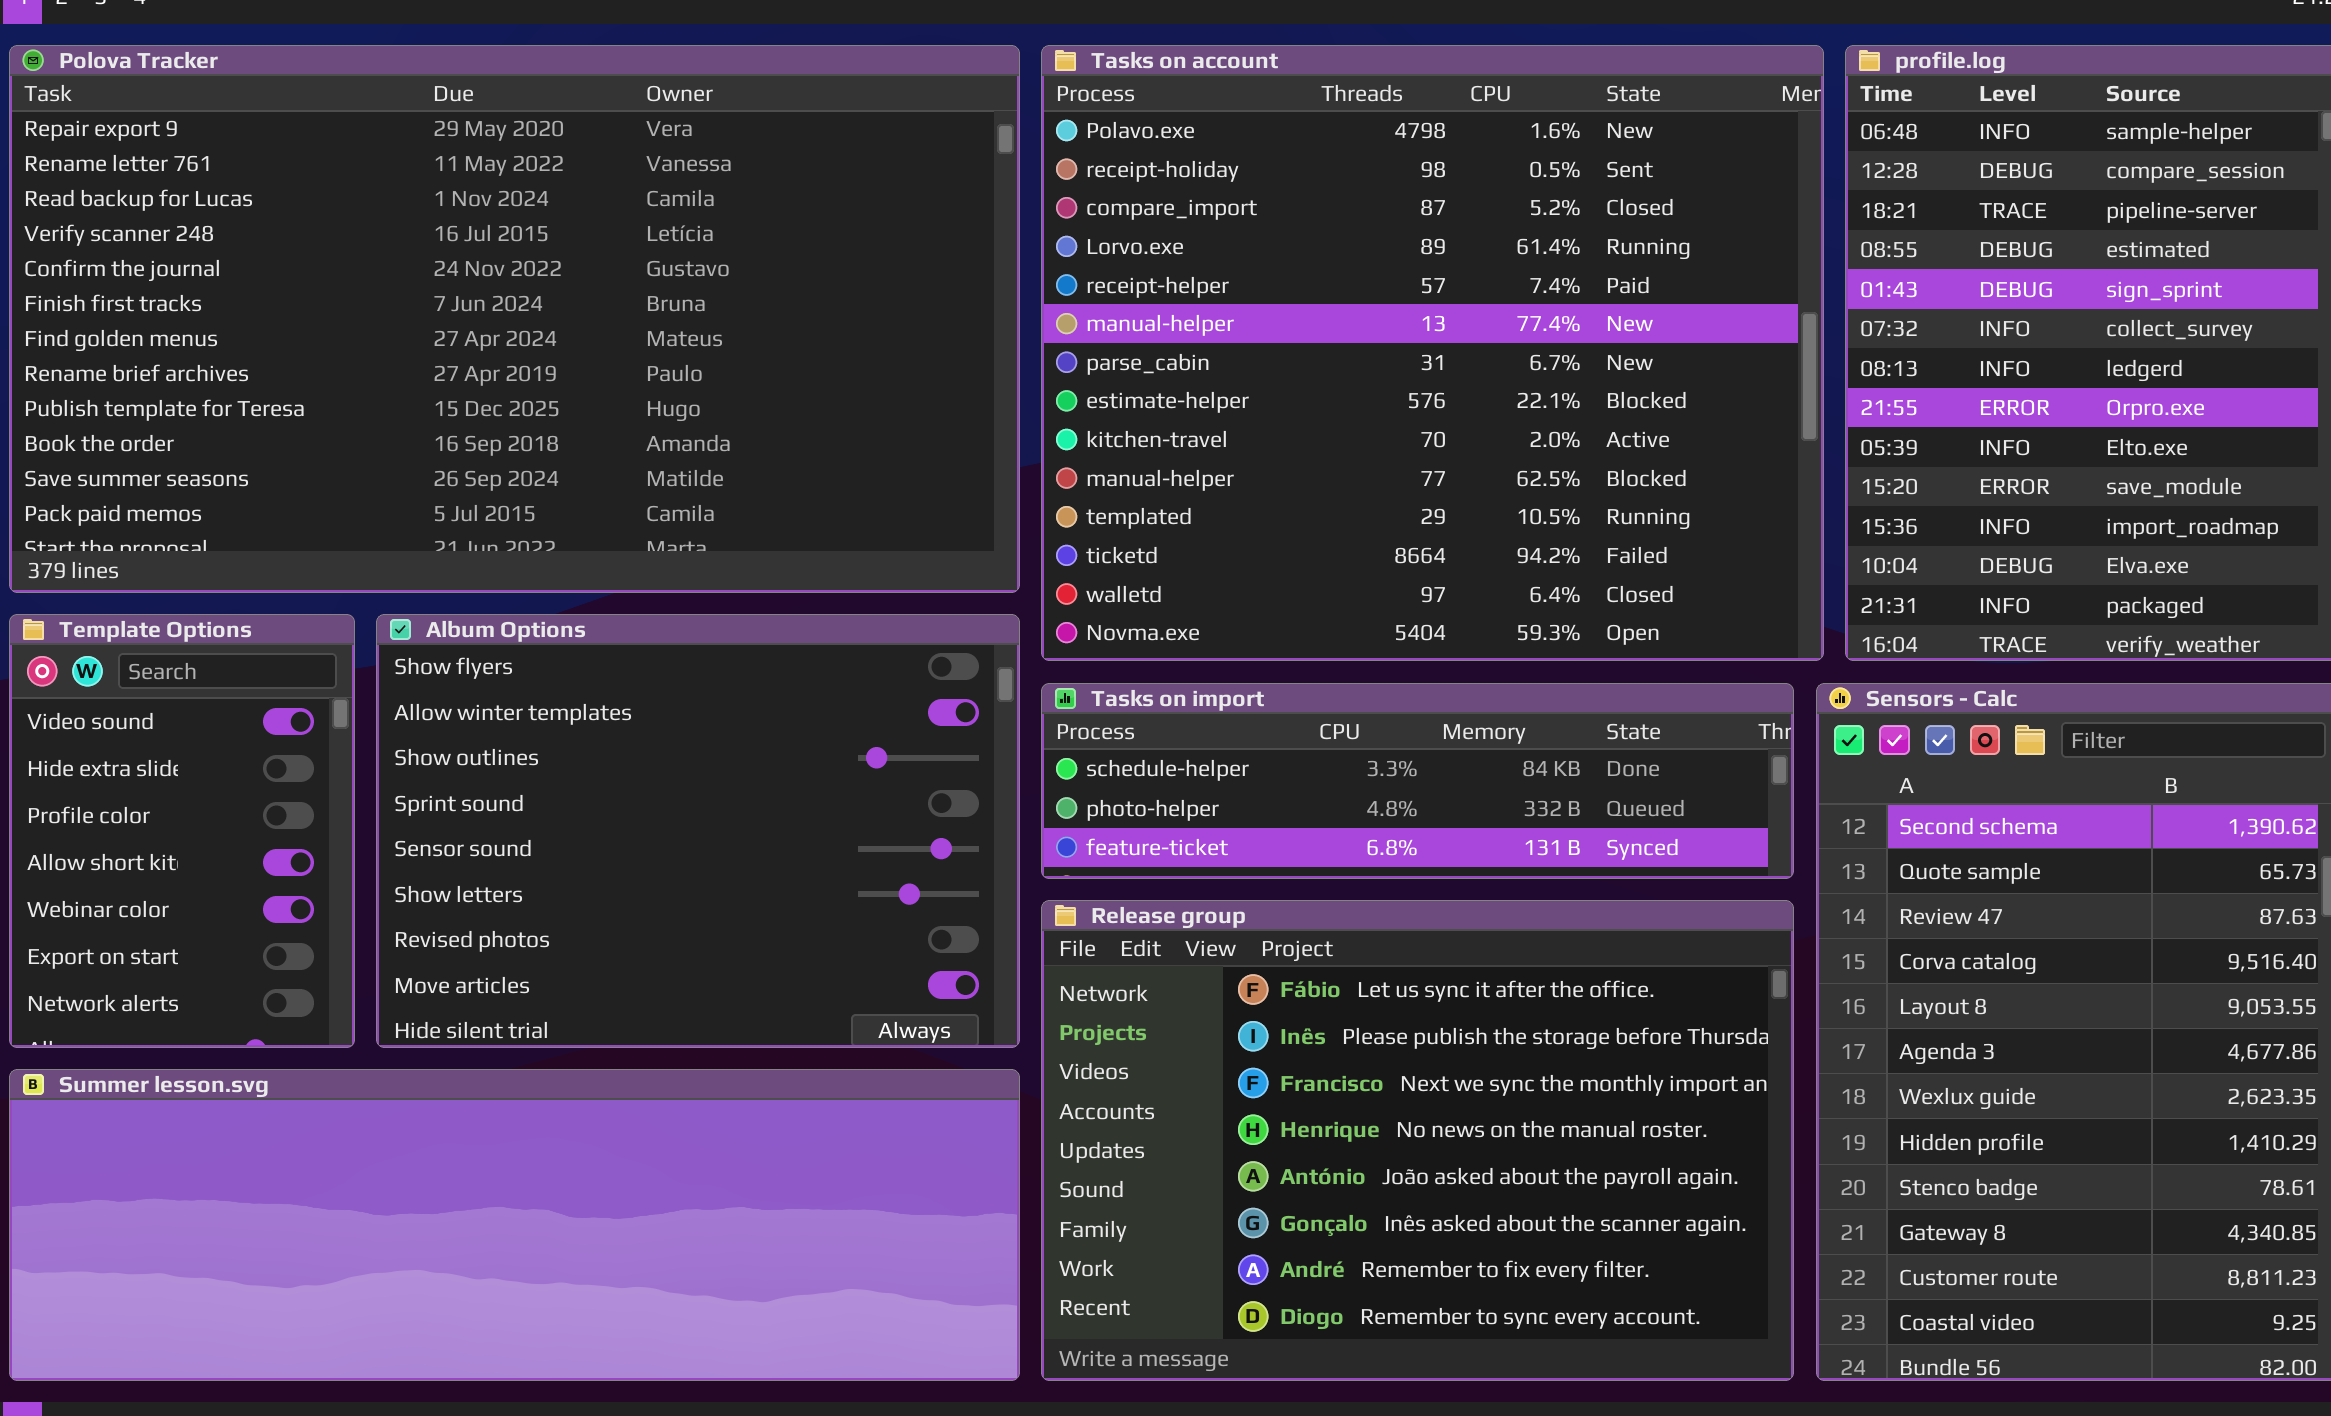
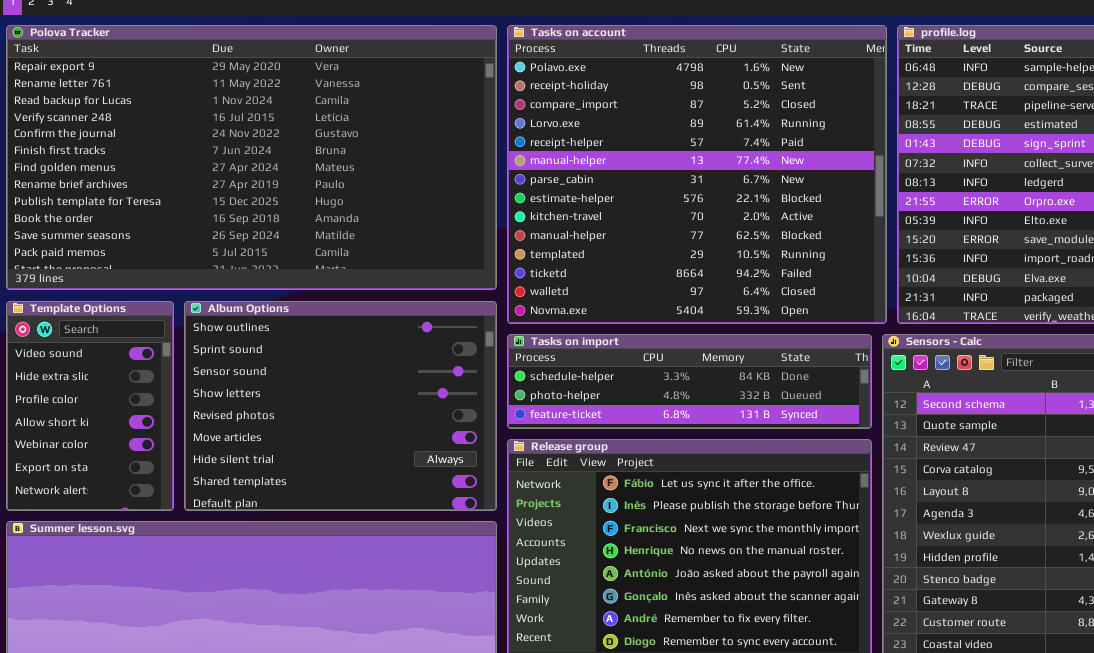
Album Options: [376,614,1020,1048] -> [184,301,497,511], scrolled down 2 rows

